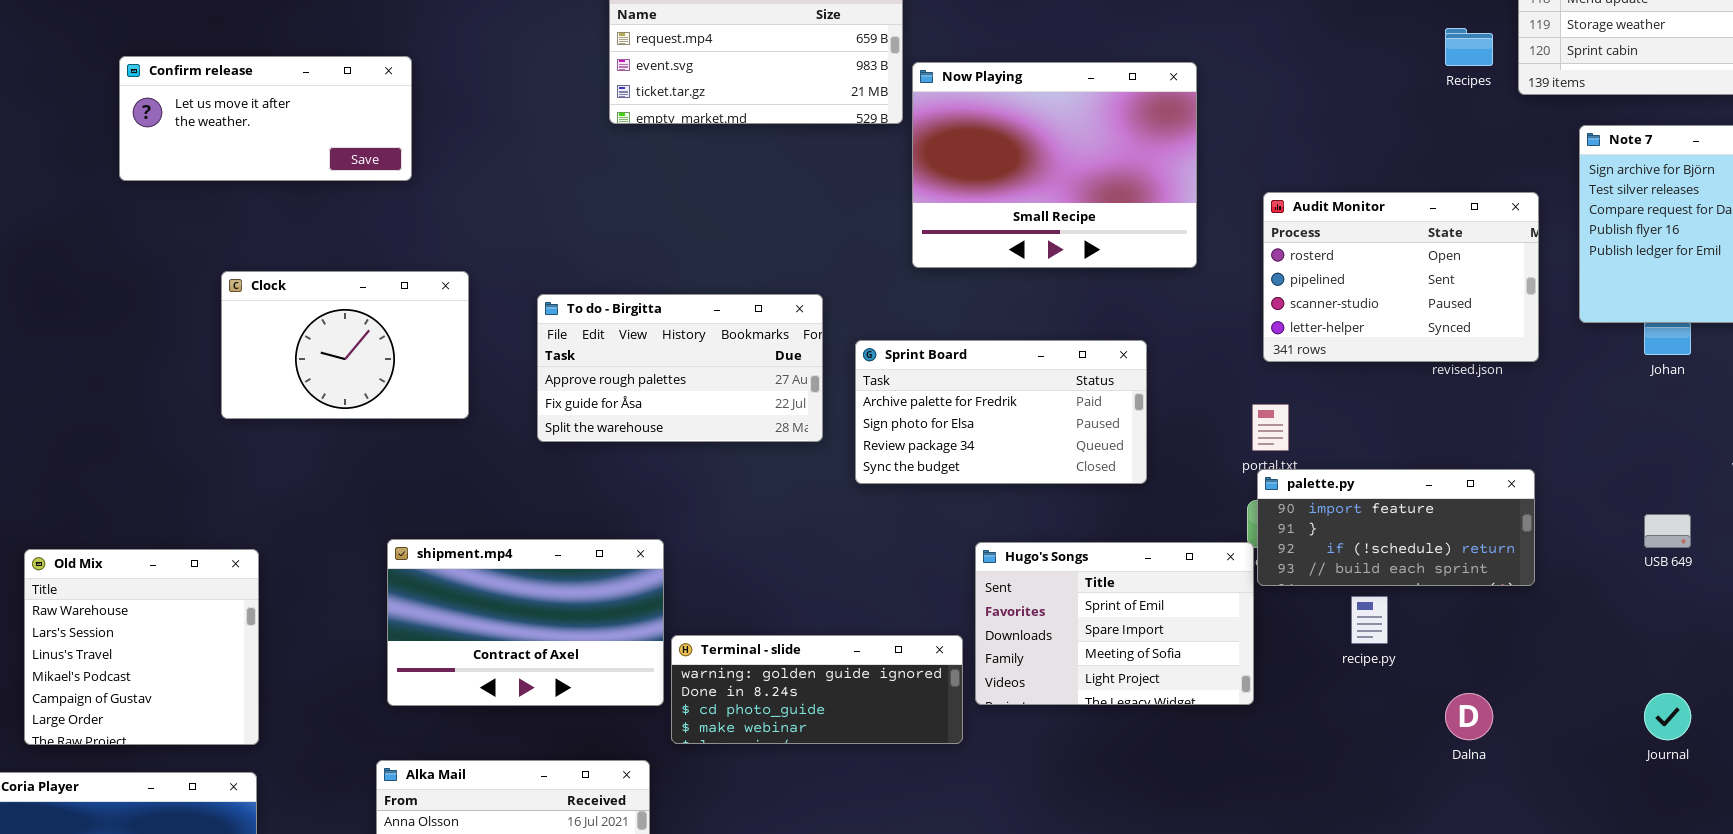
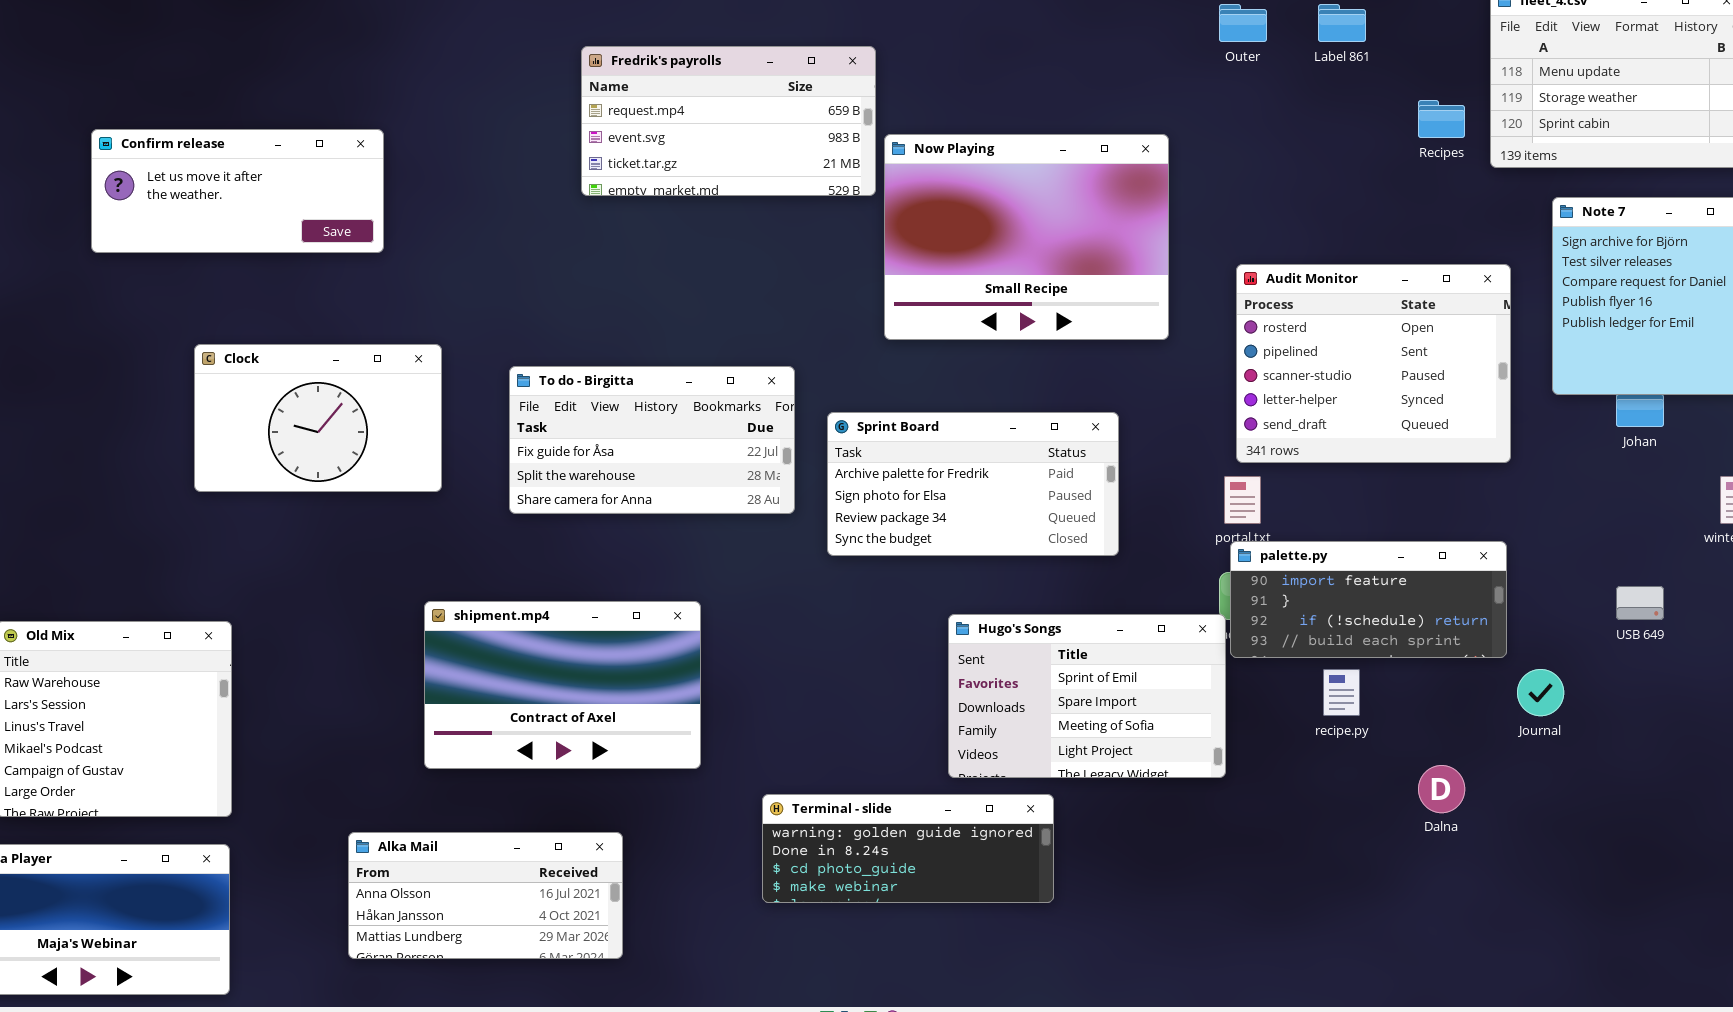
Audit Monitor: [1263,192,1539,362] -> [1236,264,1511,463], resized
To do - Birgitta: [537,294,823,442] -> [509,366,795,514], scrolled down 1 row
shipment.mp4: [387,539,664,706] -> [424,601,701,769], moved
Terminal - slide: [671,635,963,744] -> [762,794,1054,903], moved
Journal: [1644,693,1691,740] -> [1517,669,1564,716], moved

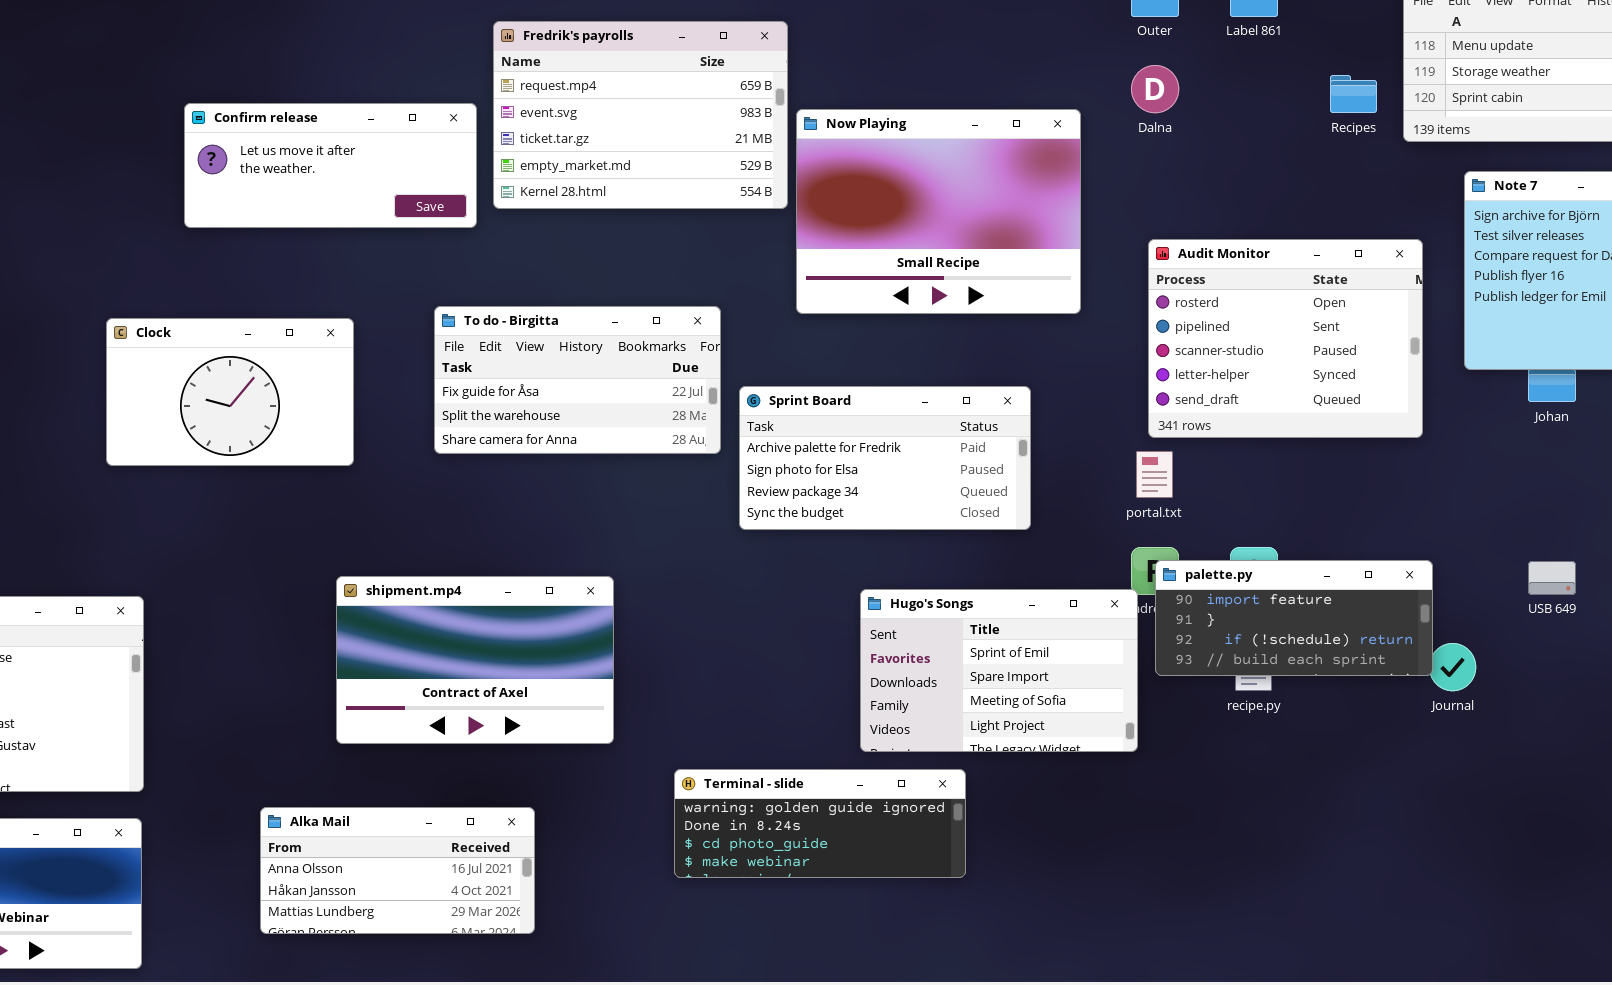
Fredrik's payrolls: [581,46,876,196] -> [493,21,788,209], resized
Confirm release: [91,129,384,253] -> [184,103,477,228], moved
To do - Birgitta: [509,366,795,514] -> [434,306,721,454], moved
palette.py: [1230,541,1507,658] -> [1155,560,1433,676], moved
Dalna: [1418,765,1465,813] -> [1131,65,1179,113], moved

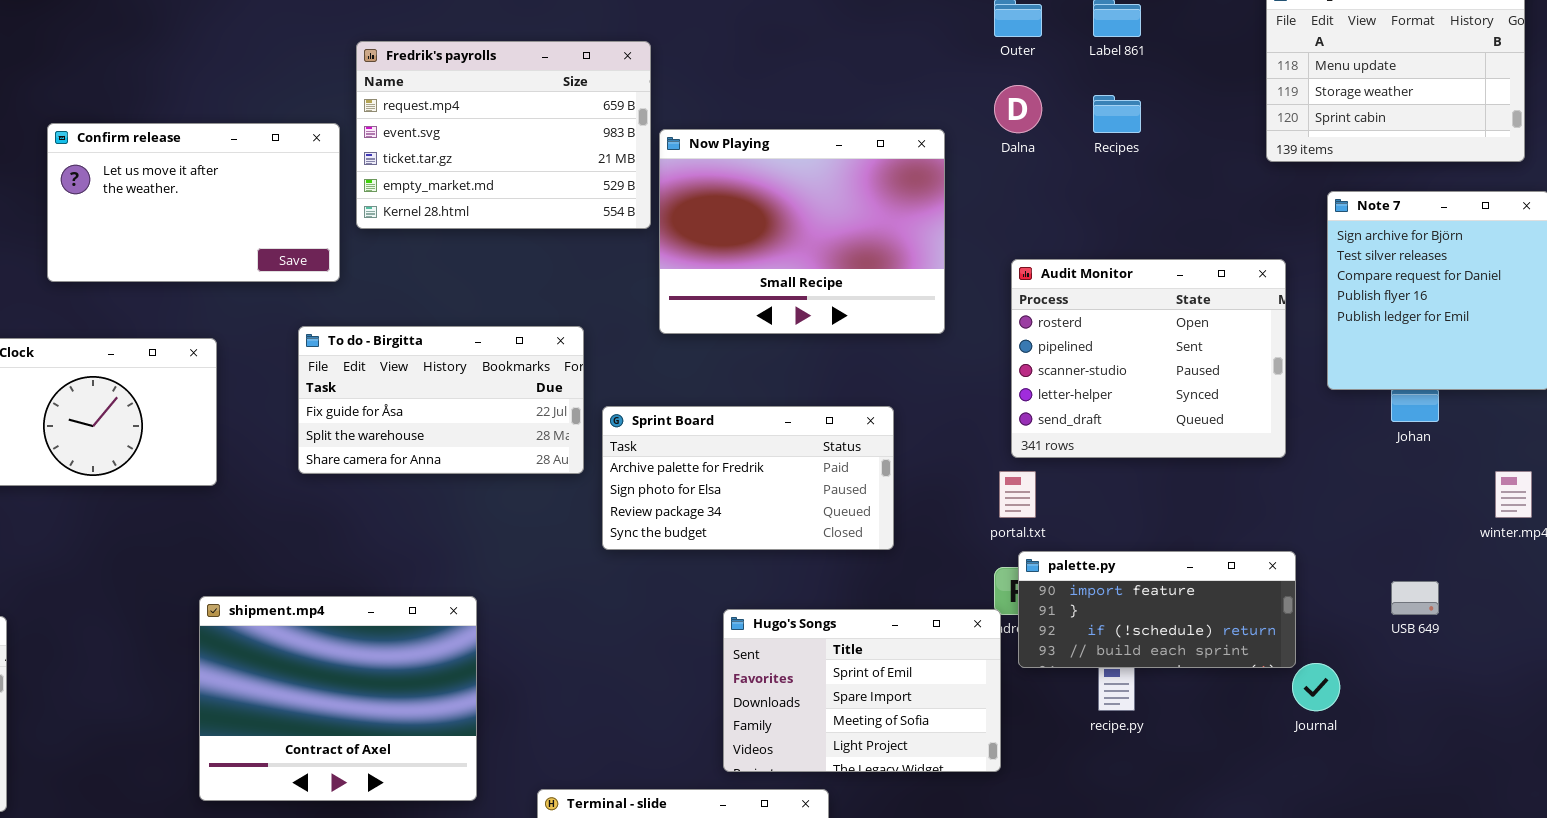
Recipes: [1330,75,1377,113] -> [1093,95,1141,133], moved
Confirm release: [184,103,477,228] -> [47,123,340,282], resized
palette.py: [1155,560,1433,676] -> [1018,551,1296,668], moved
shipment.mp4: [336,576,614,744] -> [199,596,477,801], resized

